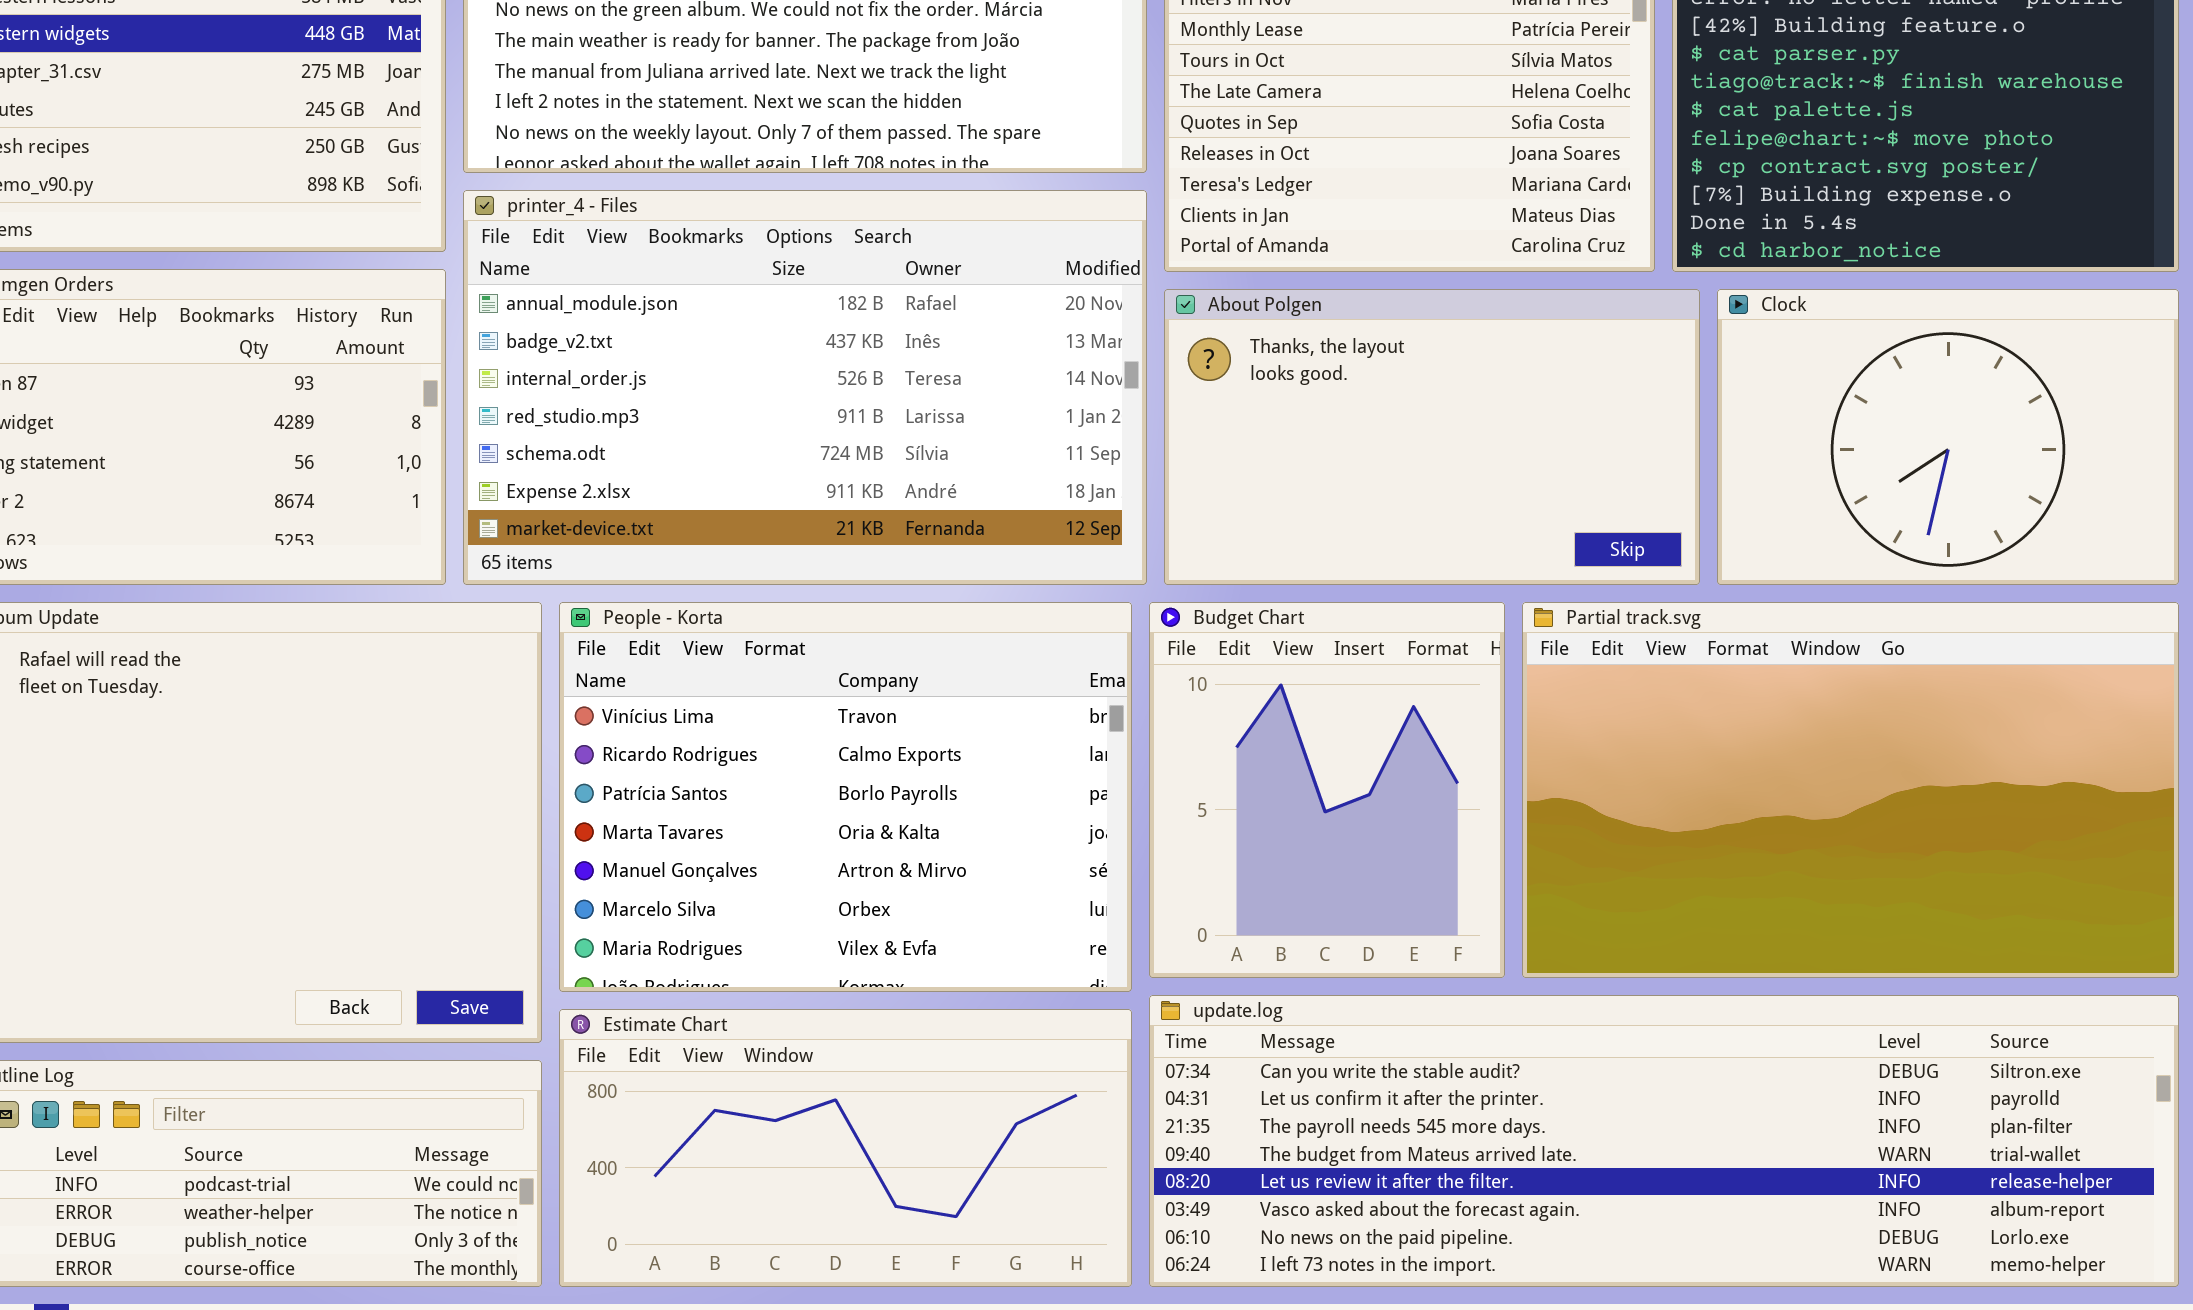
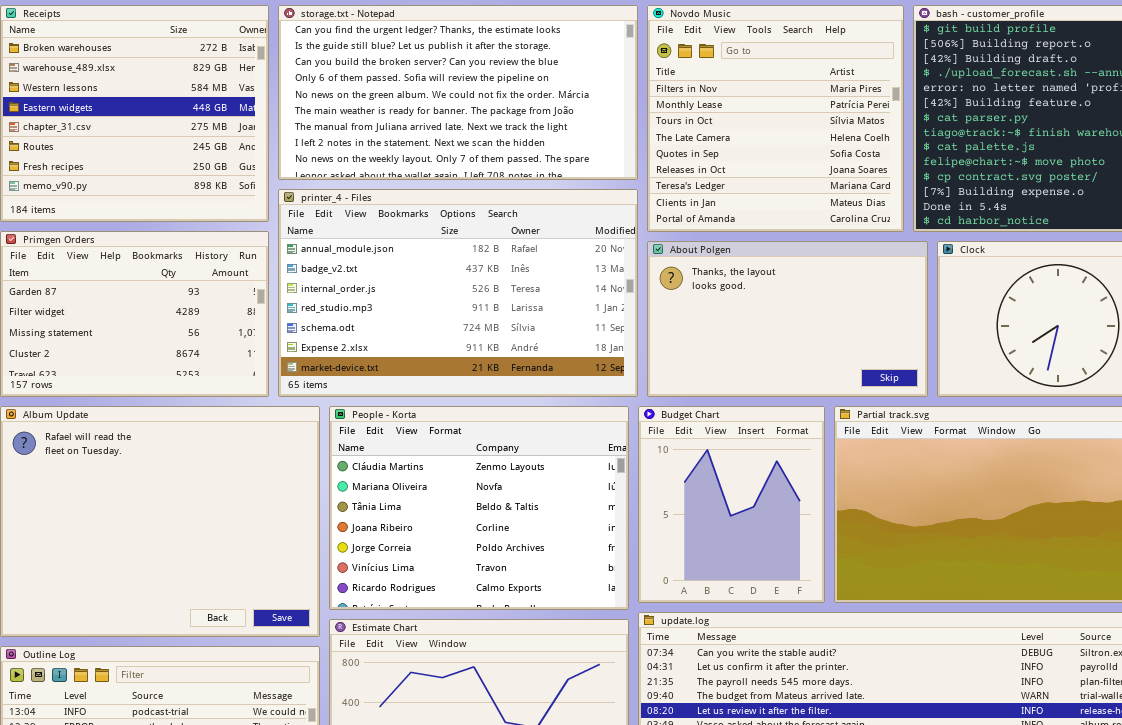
People - Korta: [559,602,1132,992] -> [329,406,629,610], scrolled up 5 rows

